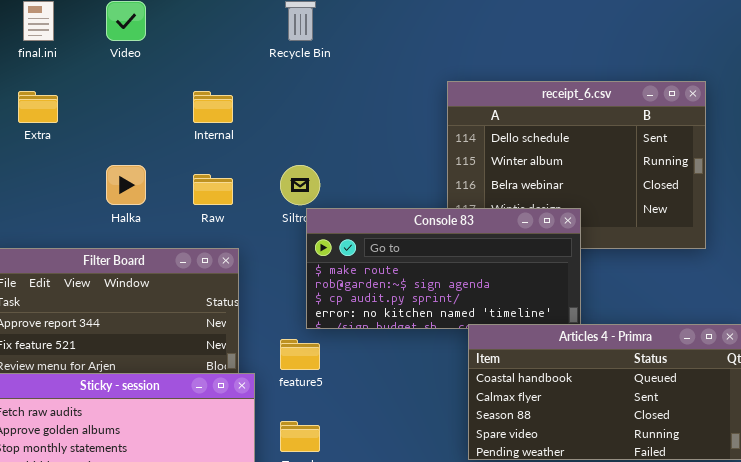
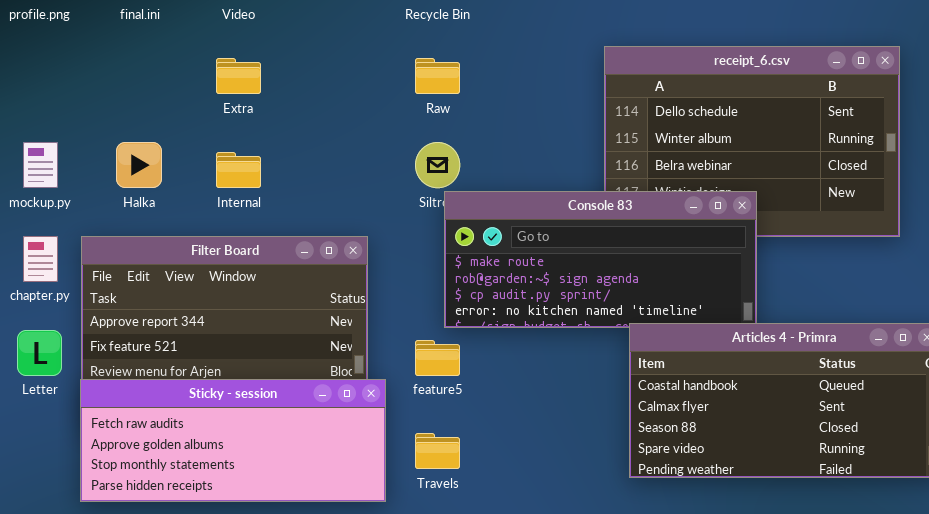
Extra: [18,91,58,123] -> [216,58,261,94], moved
Internal: [193,91,233,123] -> [216,152,261,188], moved
Halka: [106,165,146,205] -> [116,142,162,188], moved
Raw: [193,174,233,205] -> [415,58,460,94], moved

